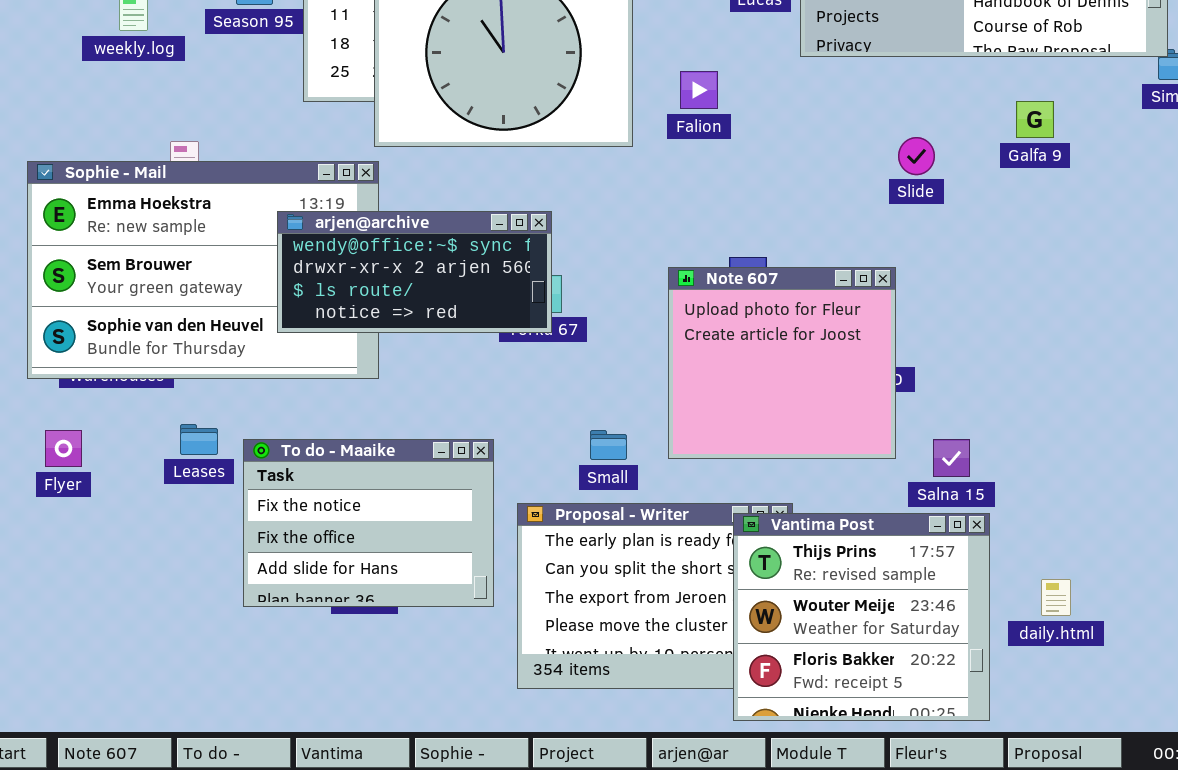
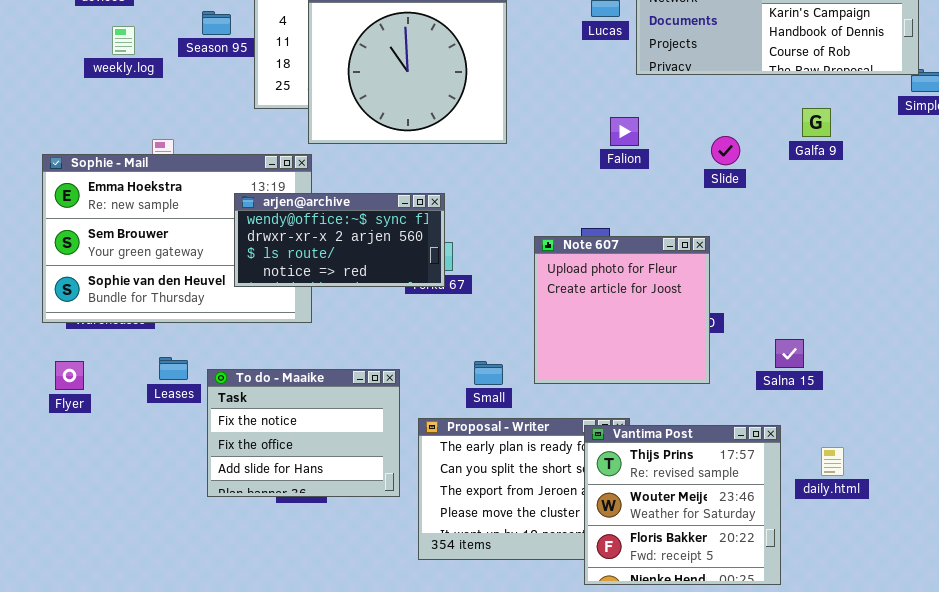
Falion: [680,71,718,109] -> [610,117,639,146], moved
Salna 15: [933,439,970,477] -> [775,339,804,368], moved
daily.html: [1041,579,1071,616] -> [821,447,844,476], moved

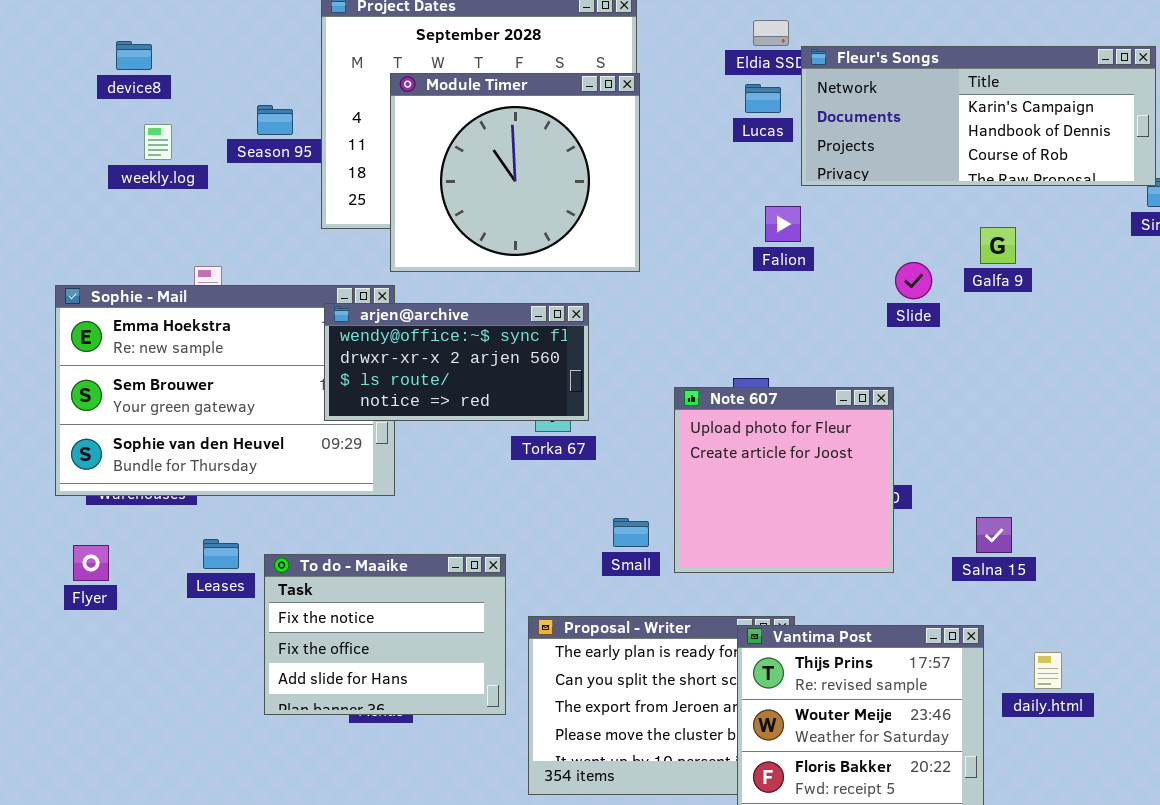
Galfa 9: [802,108,831,137] -> [980,227,1016,264], moved
Falion: [610,117,639,146] -> [765,206,801,242], moved
arjen@archive: [234,193,445,287] -> [324,303,589,421], moved
Small: [474,361,503,385] -> [613,518,649,547], moved

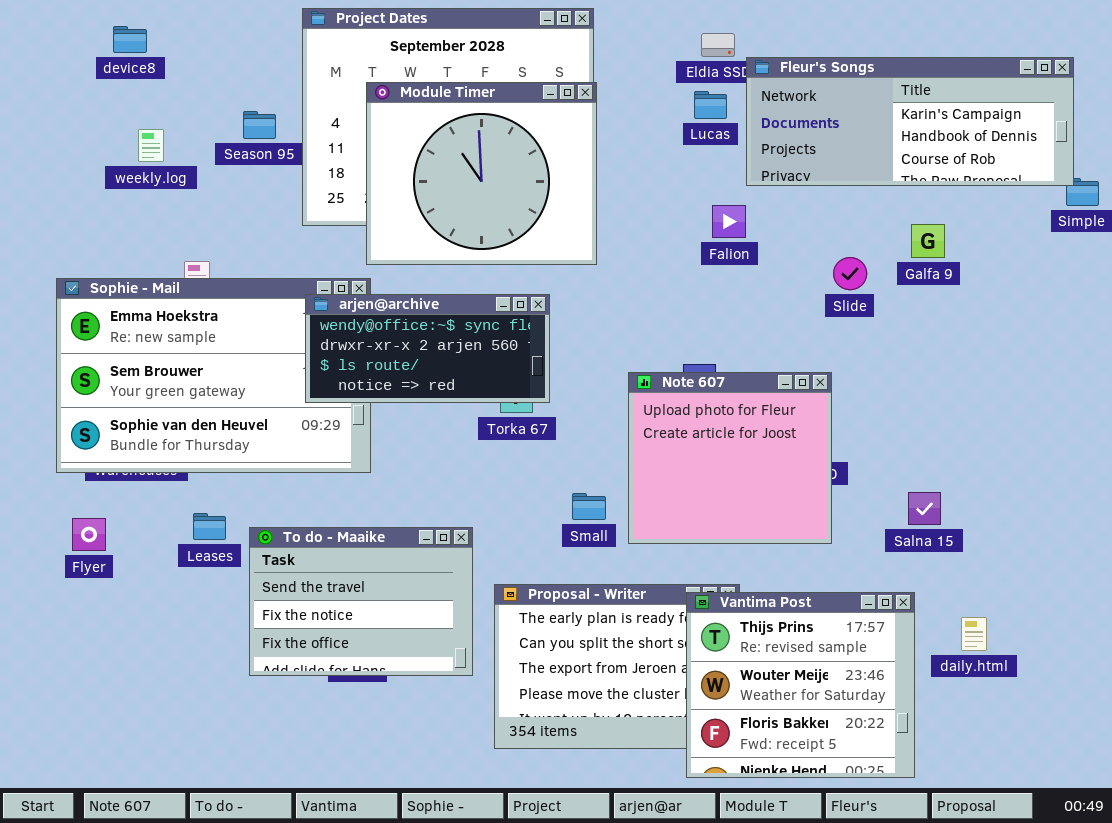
device8: [116,41,152,70] -> [113,26,147,53], moved
To do - Maaike: [264,554,506,715] -> [249,527,473,676], scrolled up 1 row

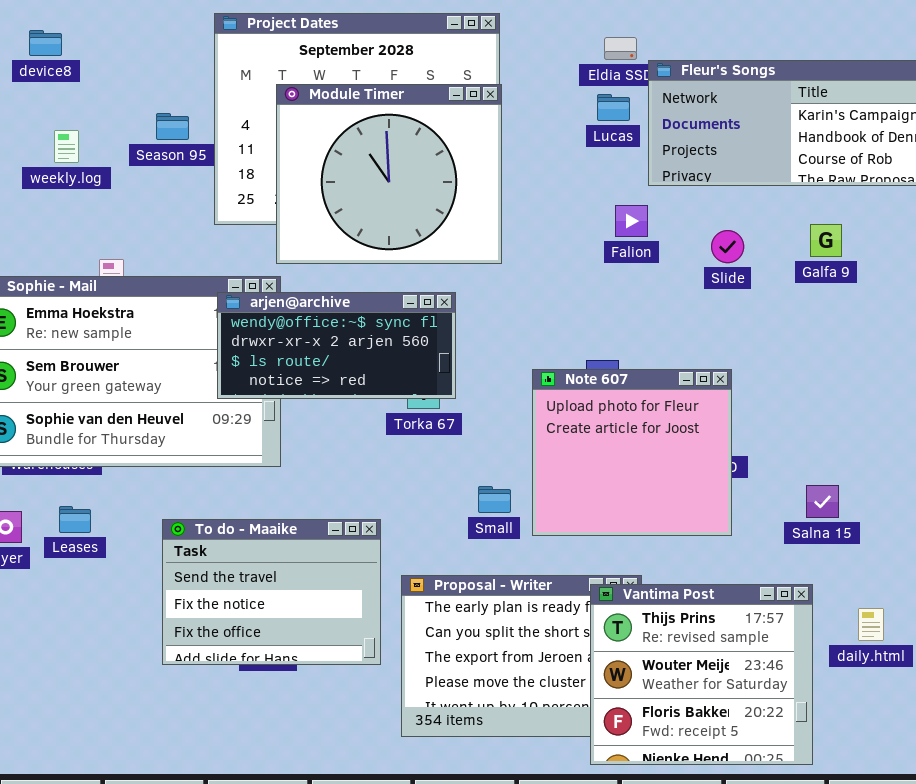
Slide: [833,257,867,290] -> [711,230,744,263], moved
Leases: [193,513,226,540] -> [59,506,91,533], moved

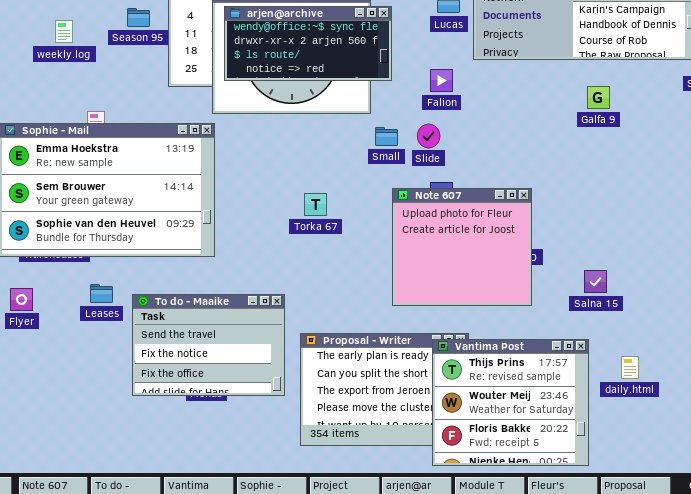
Falion: [615,205,648,237] -> [430,69,453,92], moved
Slide: [711,230,744,263] -> [417,124,440,148], moved
arjen@archive: [217,292,456,399] -> [224,6,392,81], moved
Small: [478,486,511,513] -> [375,127,398,146], moved
Leases: [59,506,91,533] -> [90,284,113,303], moved

